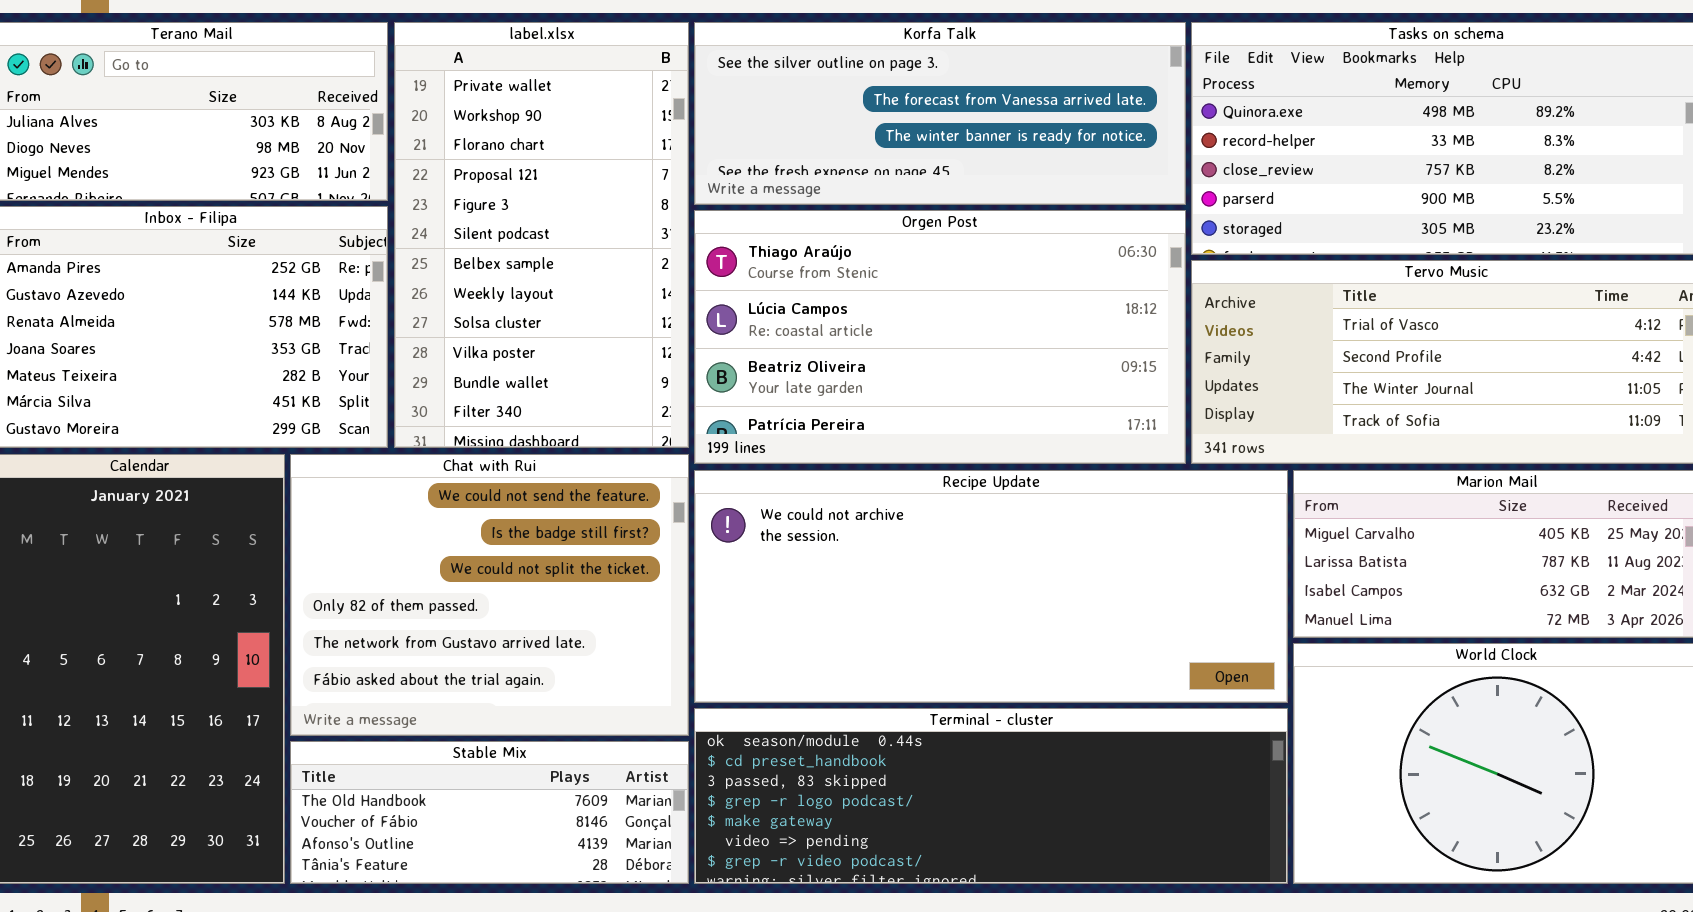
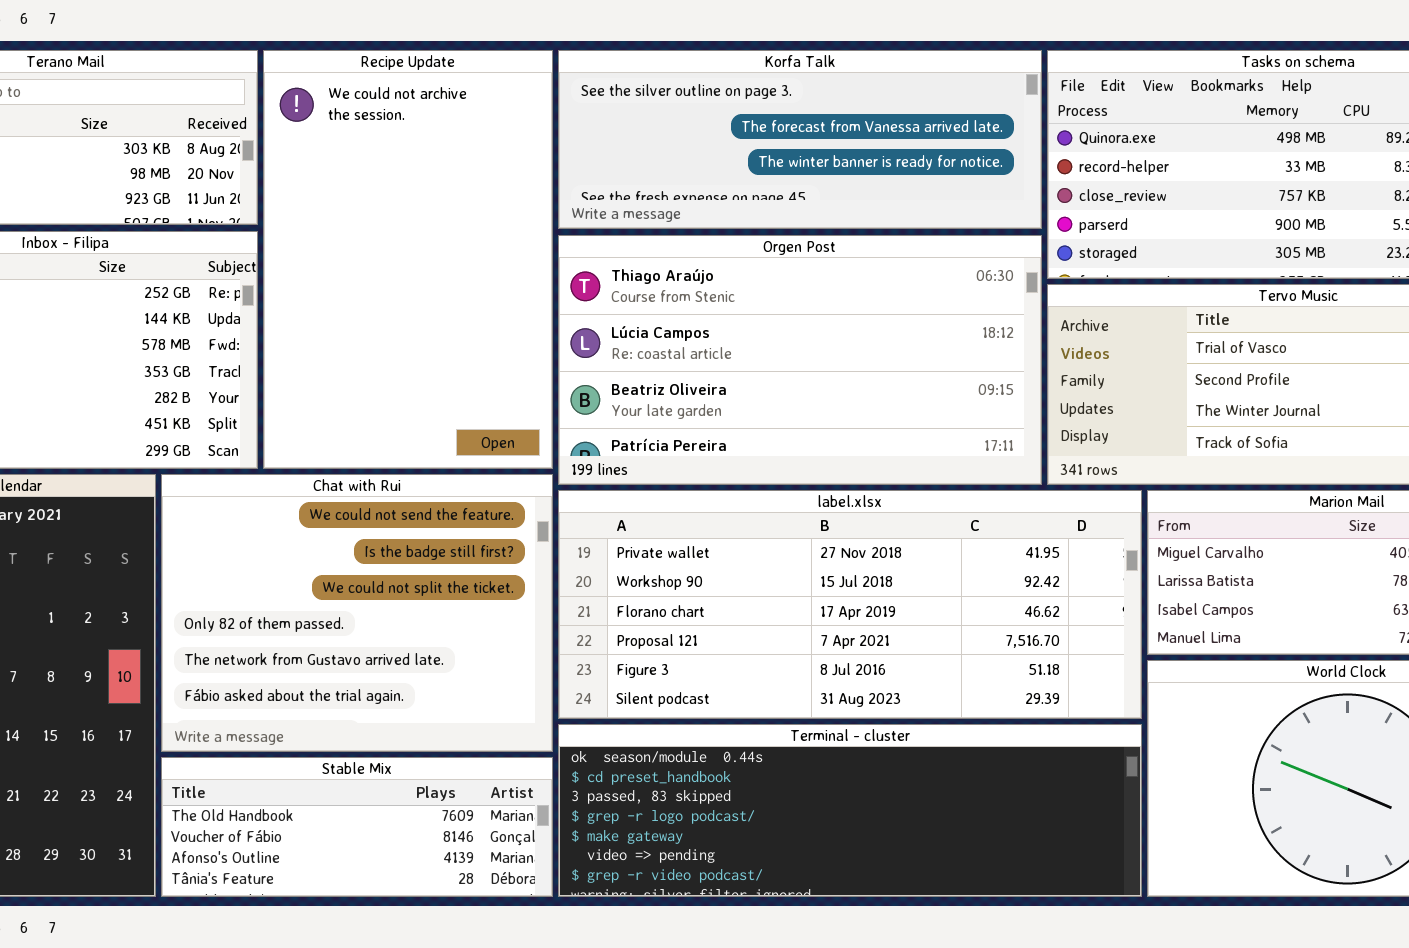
label.xlsx: [394,22,689,448] -> [558,490,1142,719], moved, resized
Recipe Update: [694,470,1288,703] -> [263,50,553,469], moved, resized

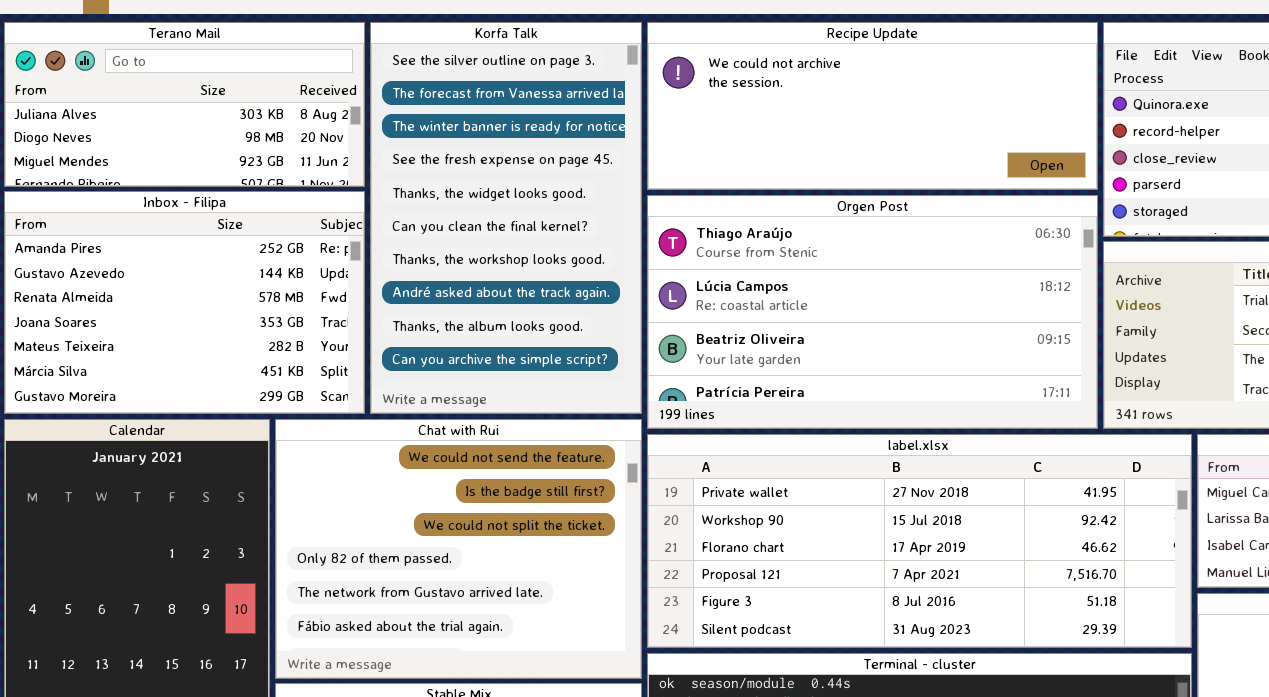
Recipe Update: [263,50,553,469] -> [647,22,1098,190], moved, resized
Korfa Talk: [558,50,1042,229] -> [370,22,642,414], moved, resized

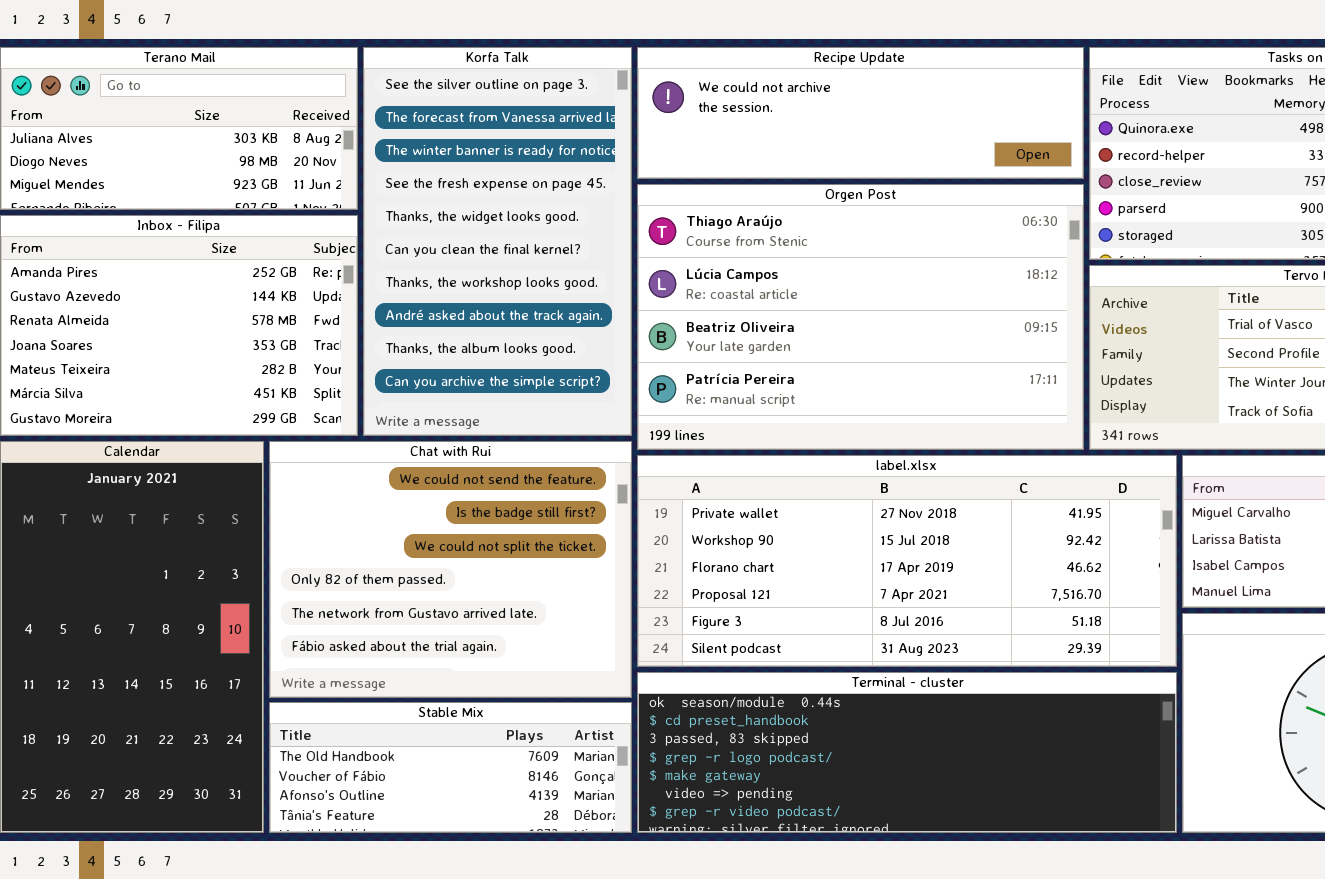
Recipe Update: [647,22,1098,190] -> [637,47,1084,179], resized
Orgen Post: [647,195,1098,429] -> [637,184,1084,450], resized

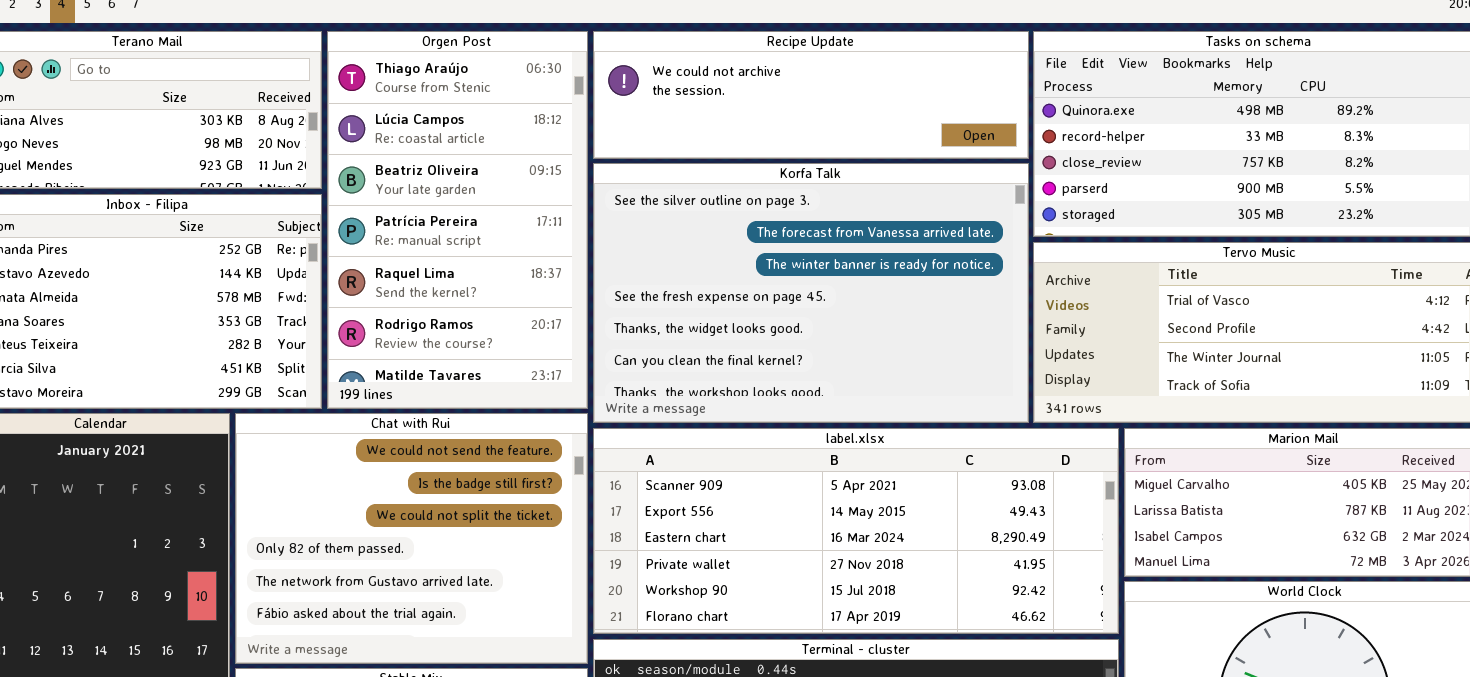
Korfa Talk: [363,47,632,436] -> [593,163,1029,423], moved, resized
Orgen Post: [637,184,1084,450] -> [327,31,588,409], moved, resized
label.xlsx: [637,455,1177,667] -> [593,428,1119,634], scrolled up 3 rows

